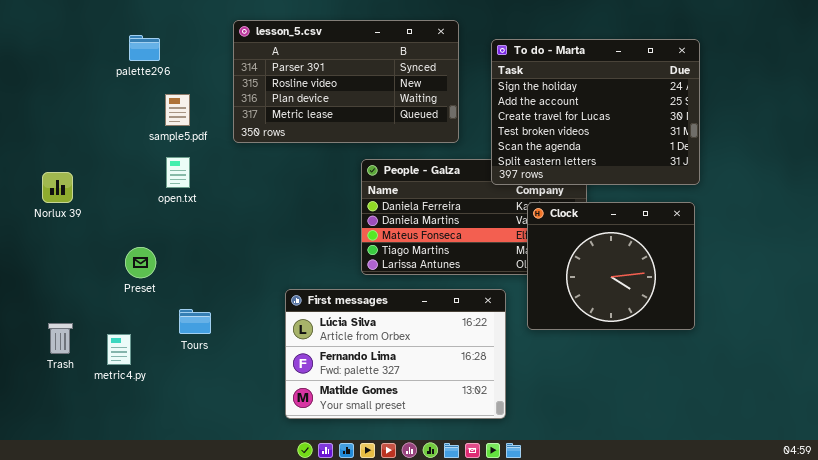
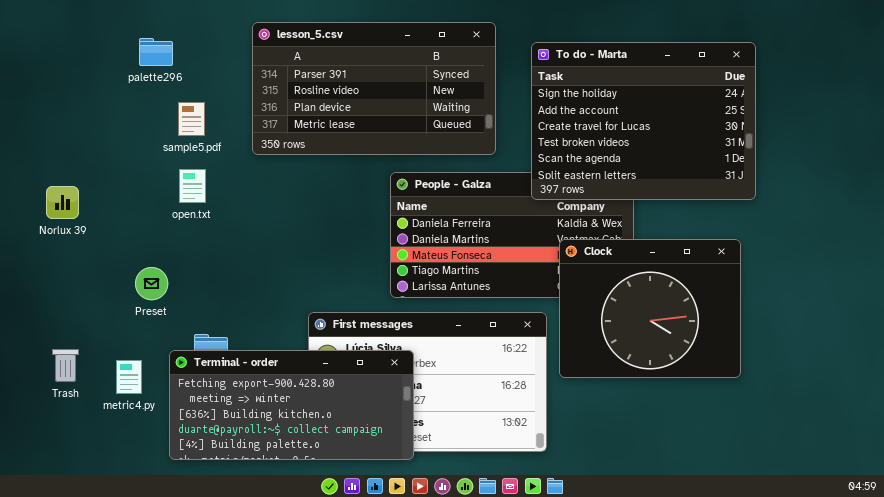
Clock: [527,202,695,330] -> [559,239,741,378], moved
Terminal - order: none -> [169,350,414,460], opened

